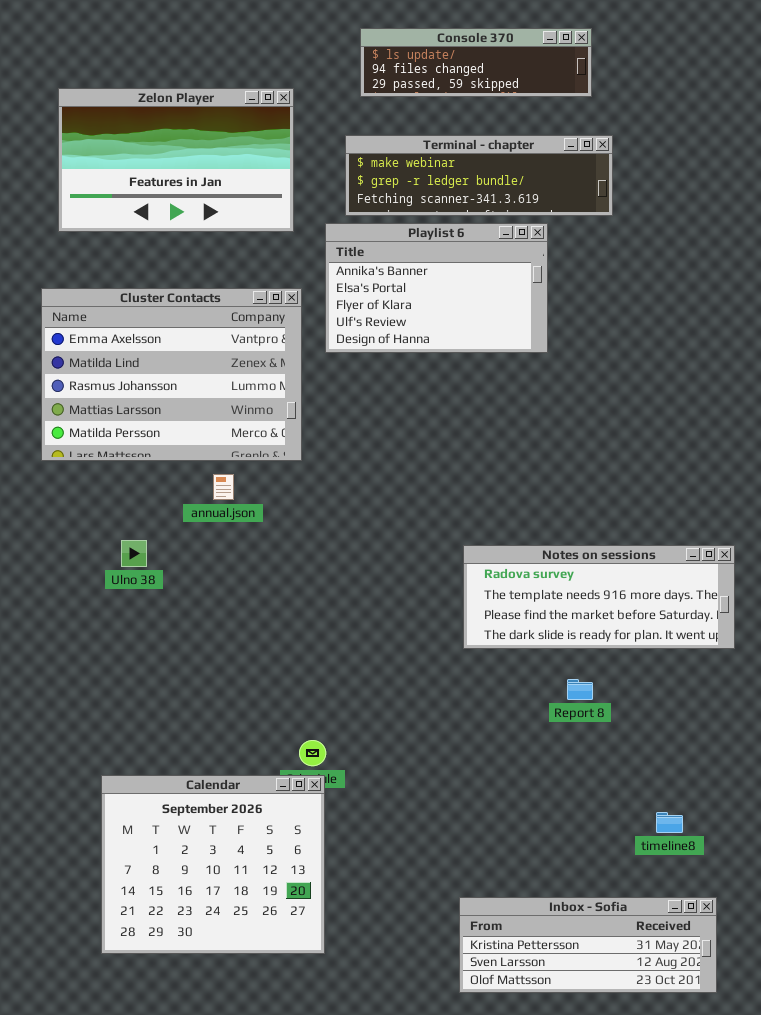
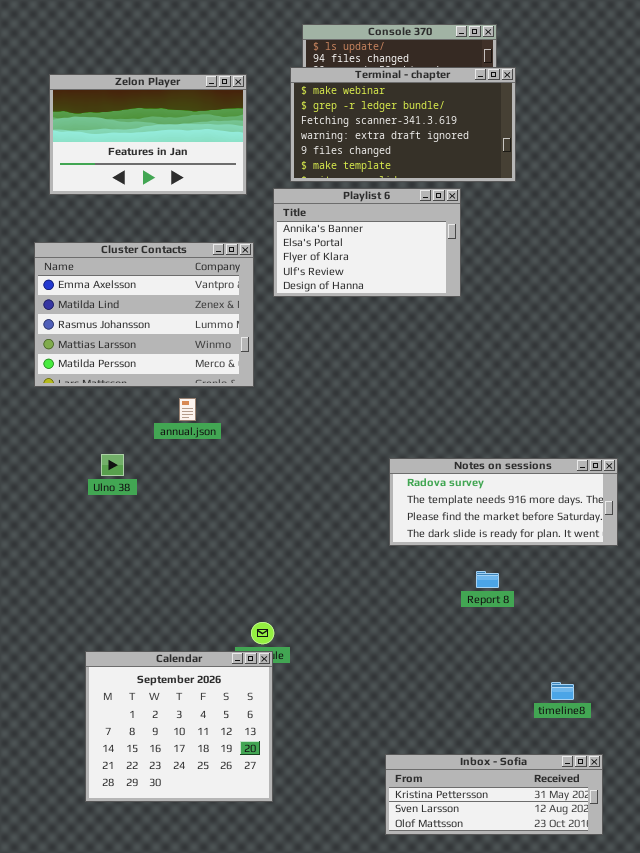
Terminal - chapter: [345,135,613,216] -> [290,67,516,182], resized

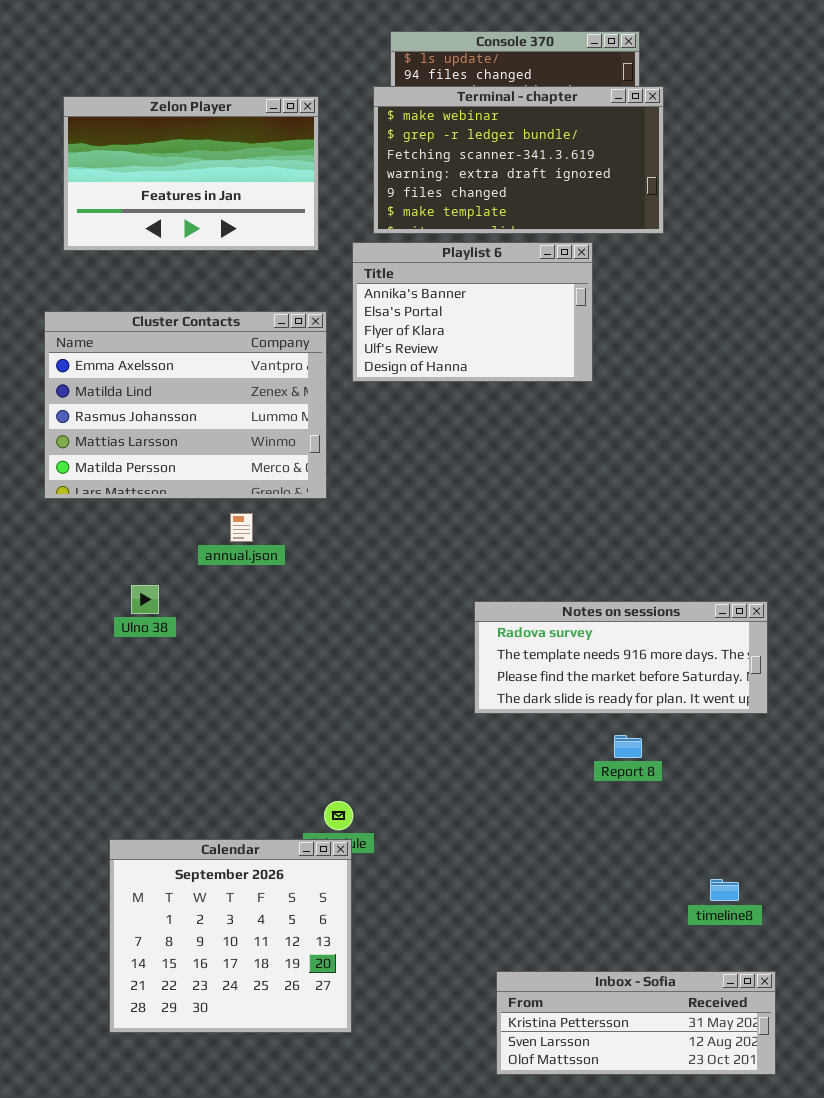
Notes on sessions: [389,458,618,546] -> [474,601,768,714], moved

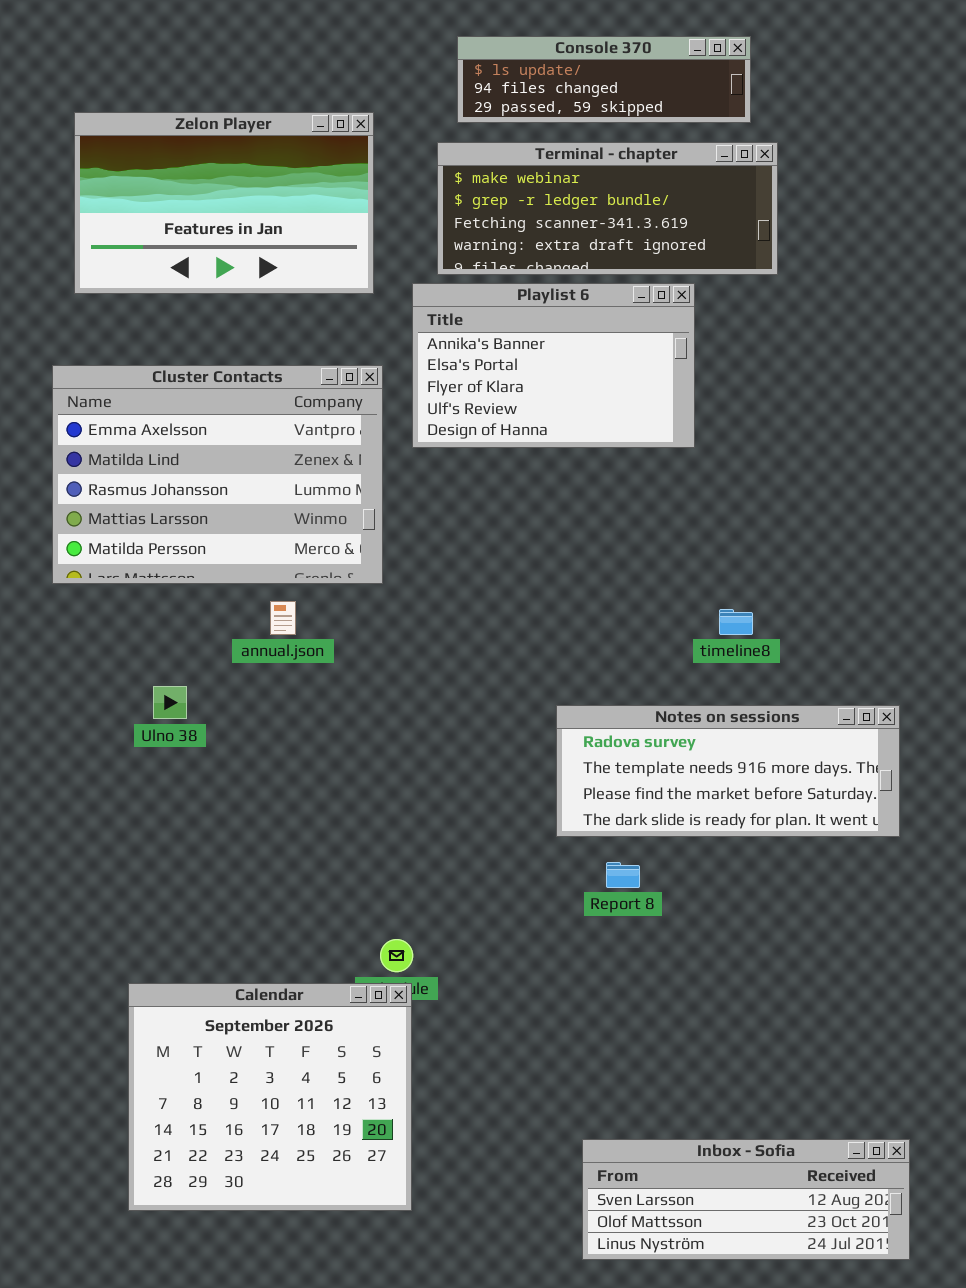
Terminal - chapter: [373,86,664,234] -> [437,142,778,275], resized
Report 8: [614,735,642,758] -> [606,862,640,888], moved
timeline8: [710,879,739,901] -> [719,609,753,635], moved
Inbox - Sofia: [496,971,776,1075] -> [582,1139,910,1260], scrolled down 1 row

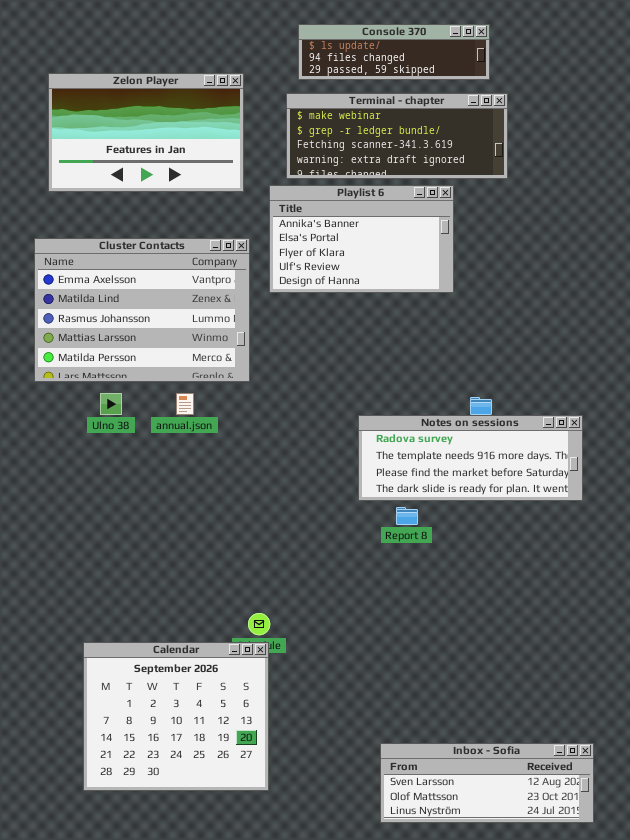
Ulno 38: [153,686,187,719] -> [100,393,122,415], moved
Notes on sessions: [556,705,900,837] -> [358,415,583,501], moved
Report 8: [606,862,640,888] -> [396,507,418,525], moved

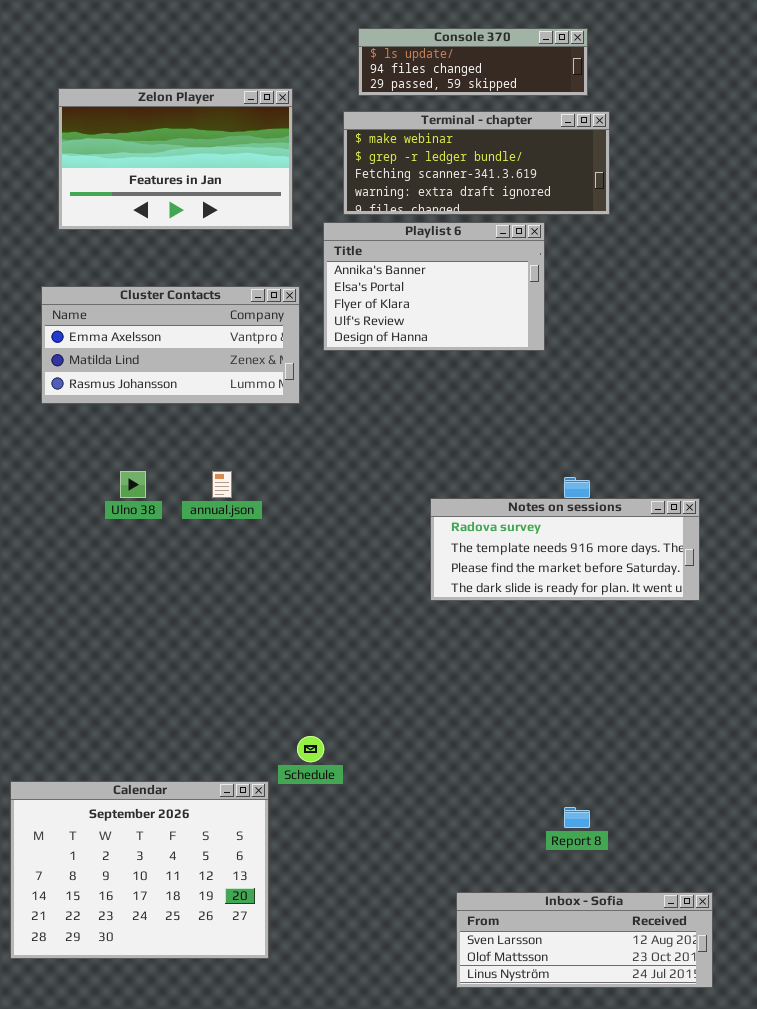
Cluster Contacts: [34,238,250,382] -> [41,286,300,404], resized
Report 8: [396,507,418,525] -> [564,807,590,828], moved
Calendar: [83,642,269,791] -> [10,781,269,959], moved, resized

